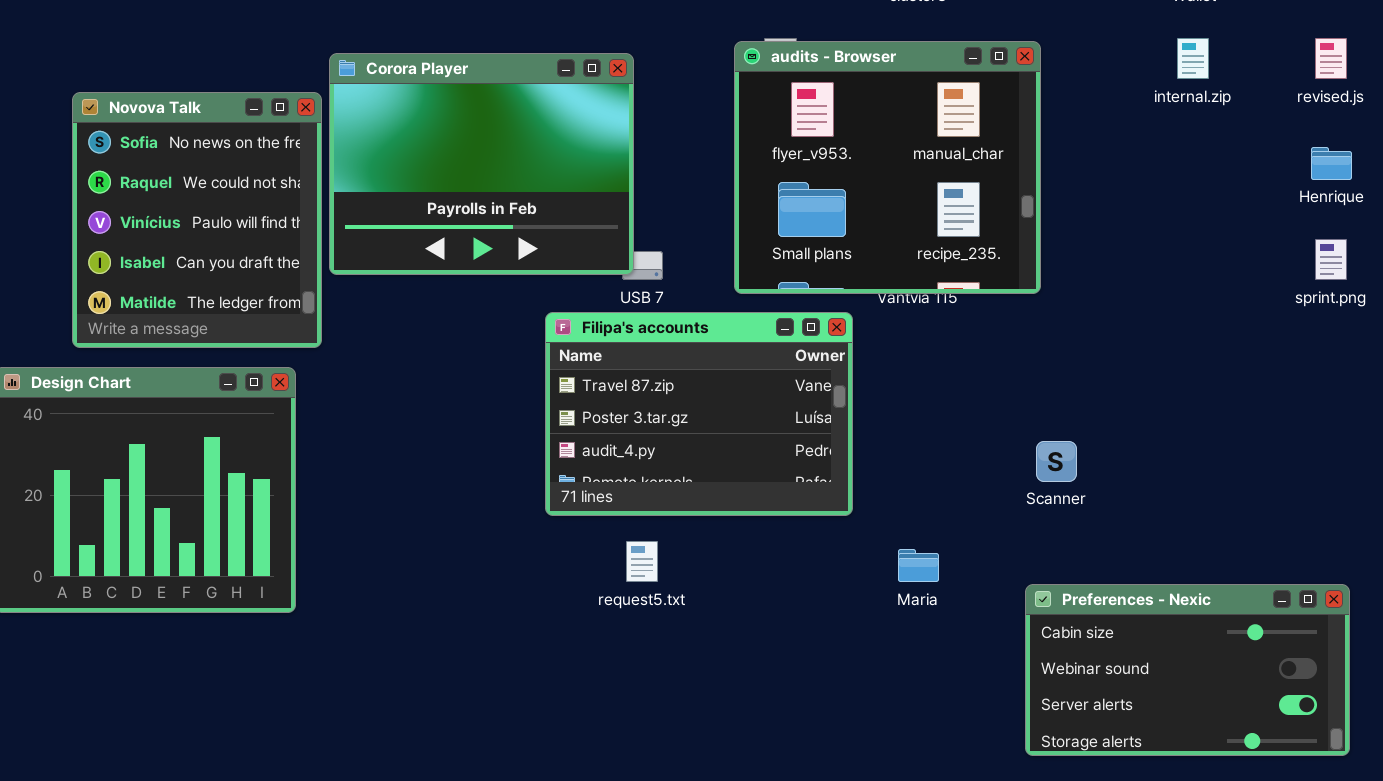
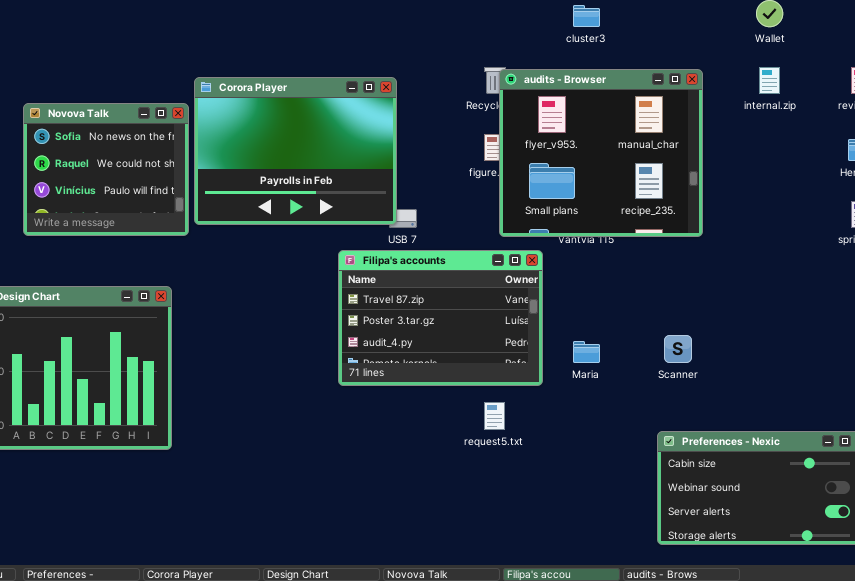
audits - Browser: [734,41,1041,294] -> [499,69,703,237], moved
Novova Talk: [72,92,322,348] -> [23,103,189,236], resized
request5.txt: [626,541,658,582] -> [484,402,505,430], moved
Maria: [898,549,939,582] -> [573,341,600,363], moved

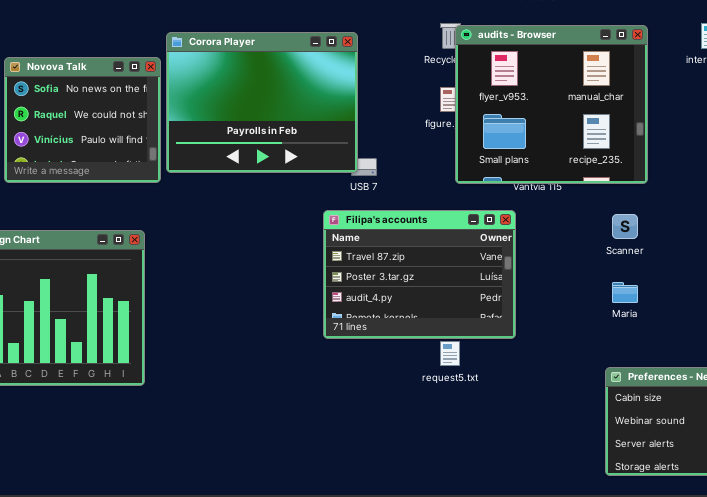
Filipa's accounts: [338,250,543,386] -> [323,210,516,339], moved
Scanner: [664,335,692,363] -> [612,214,638,239], moved
Maria: [573,341,600,363] -> [612,282,638,303], moved

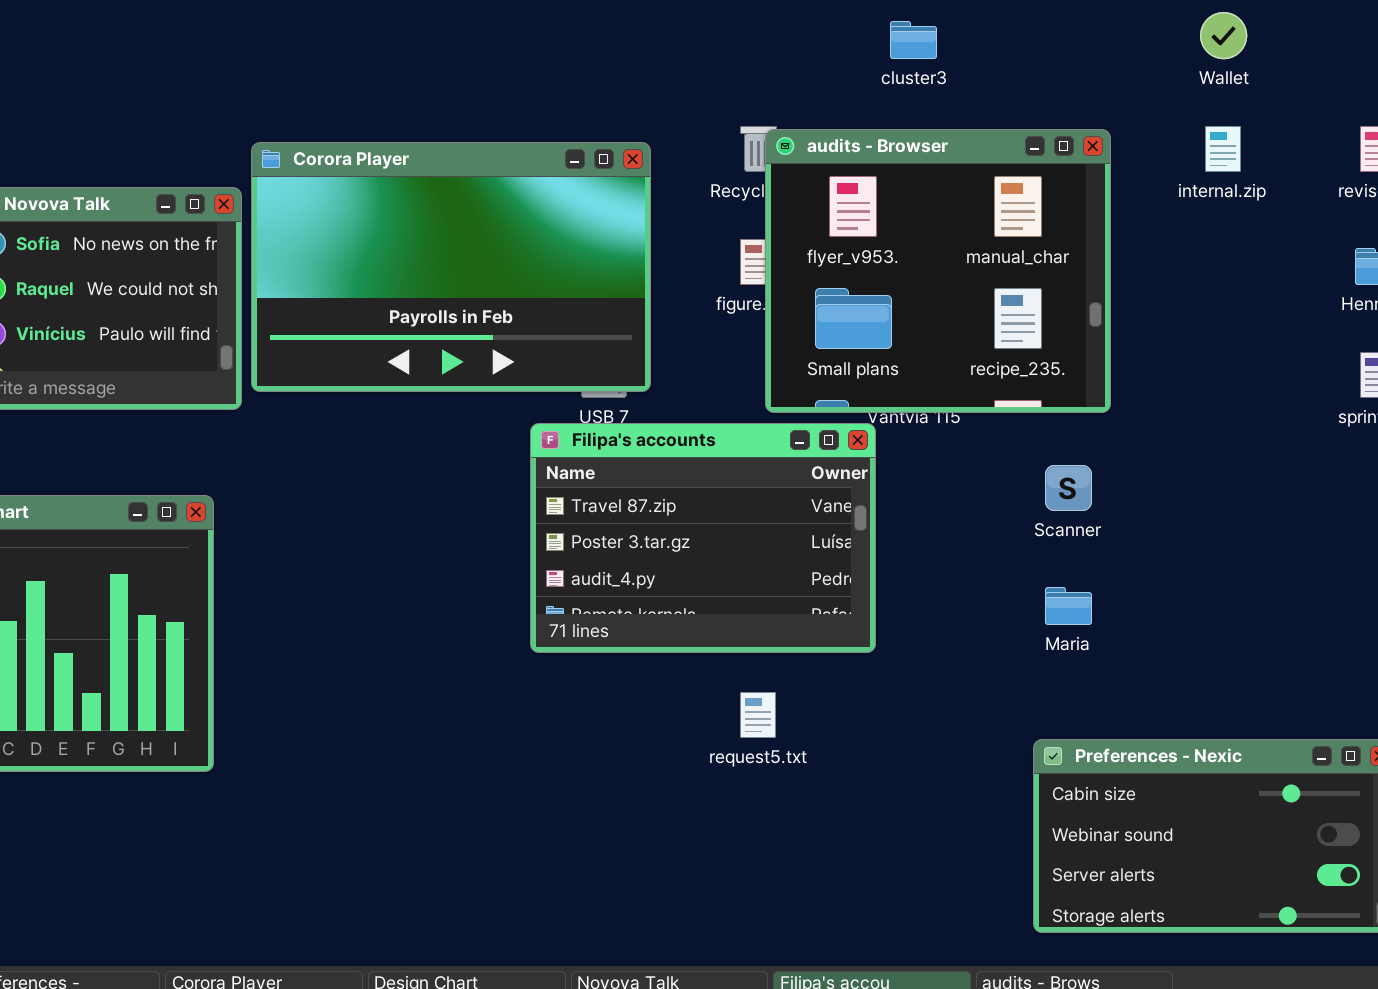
Corora Player: [166,32,358,173] -> [251,142,651,392], resized
Filipa's accounts: [323,210,516,339] -> [530,423,876,653], moved

